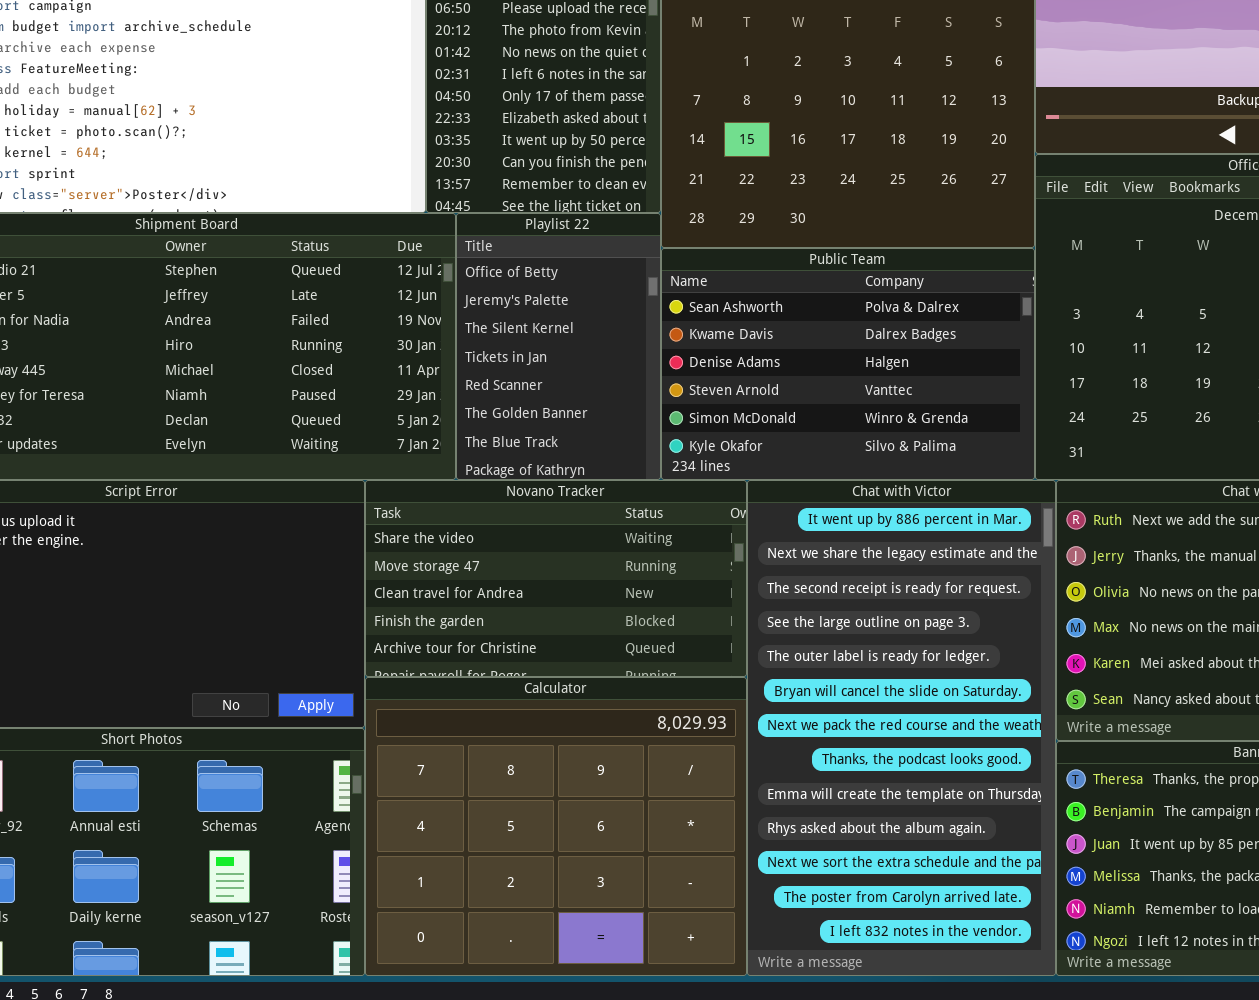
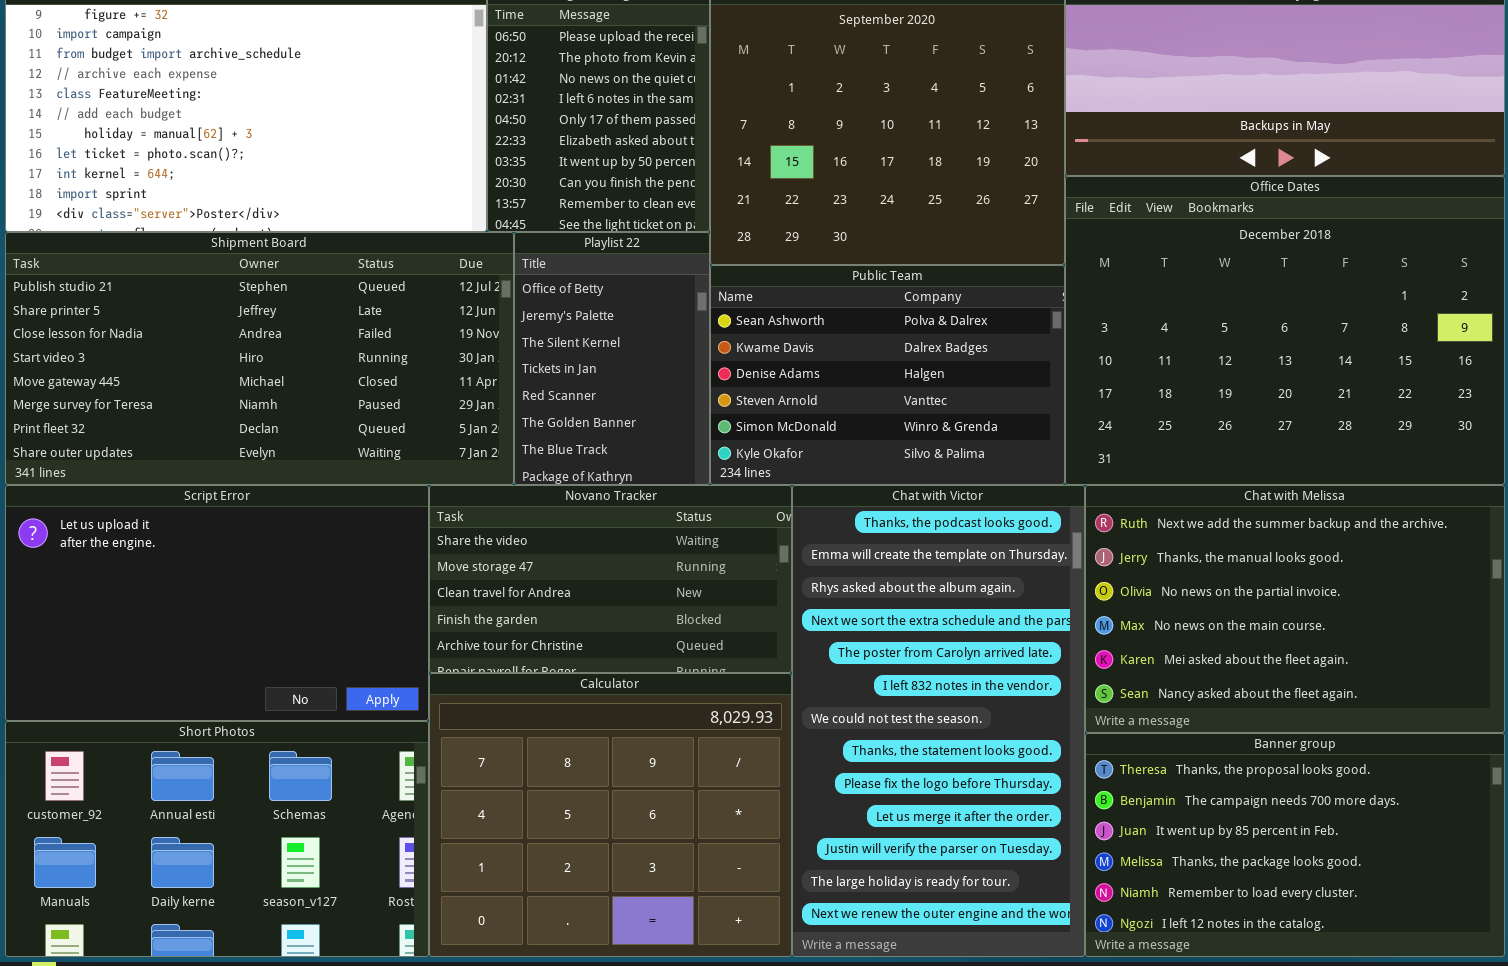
Chat with Victor: [747,480,1056,976] -> [792,485,1085,957], scrolled down 7 rows

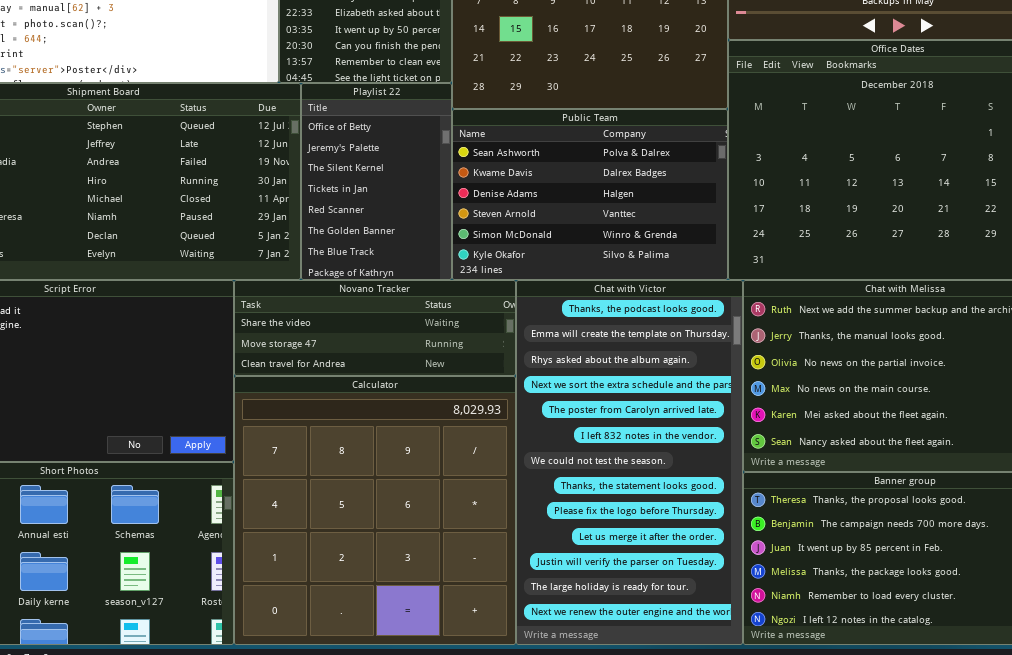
Novano Tracker: [429,485,792,673] -> [234,280,516,376], resized
Calculator: [429,673,792,957] -> [234,376,516,645], resized

